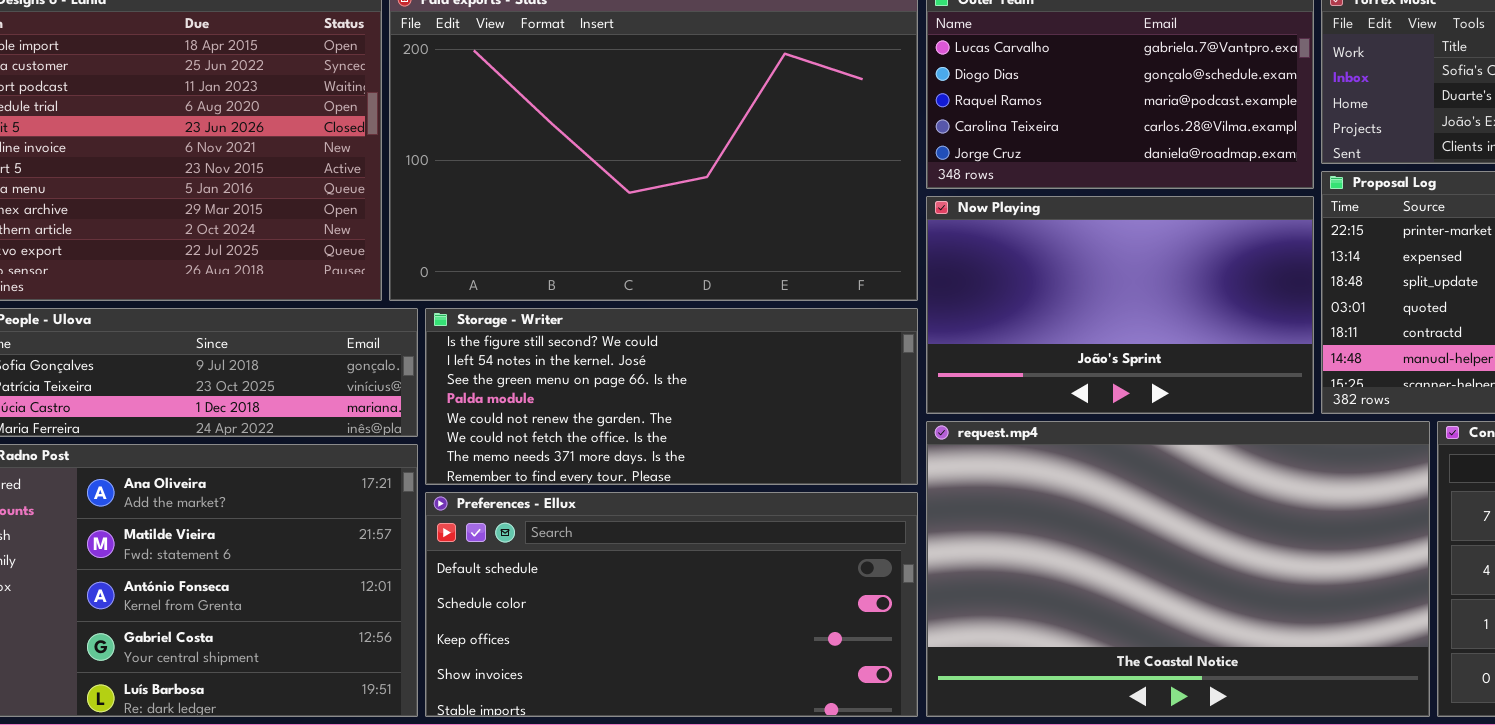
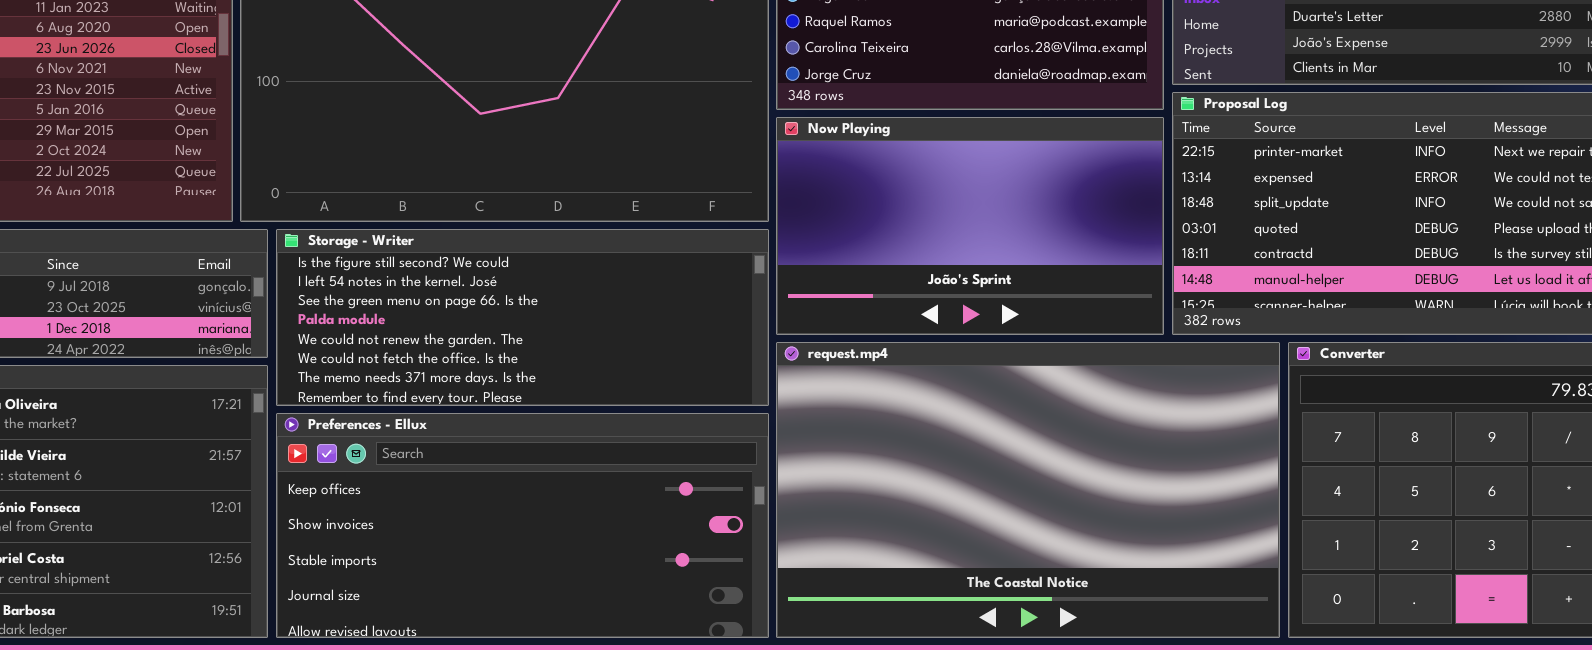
Preferences - Ellux: [425,492,918,717] -> [276,413,769,638], scrolled down 2 rows

